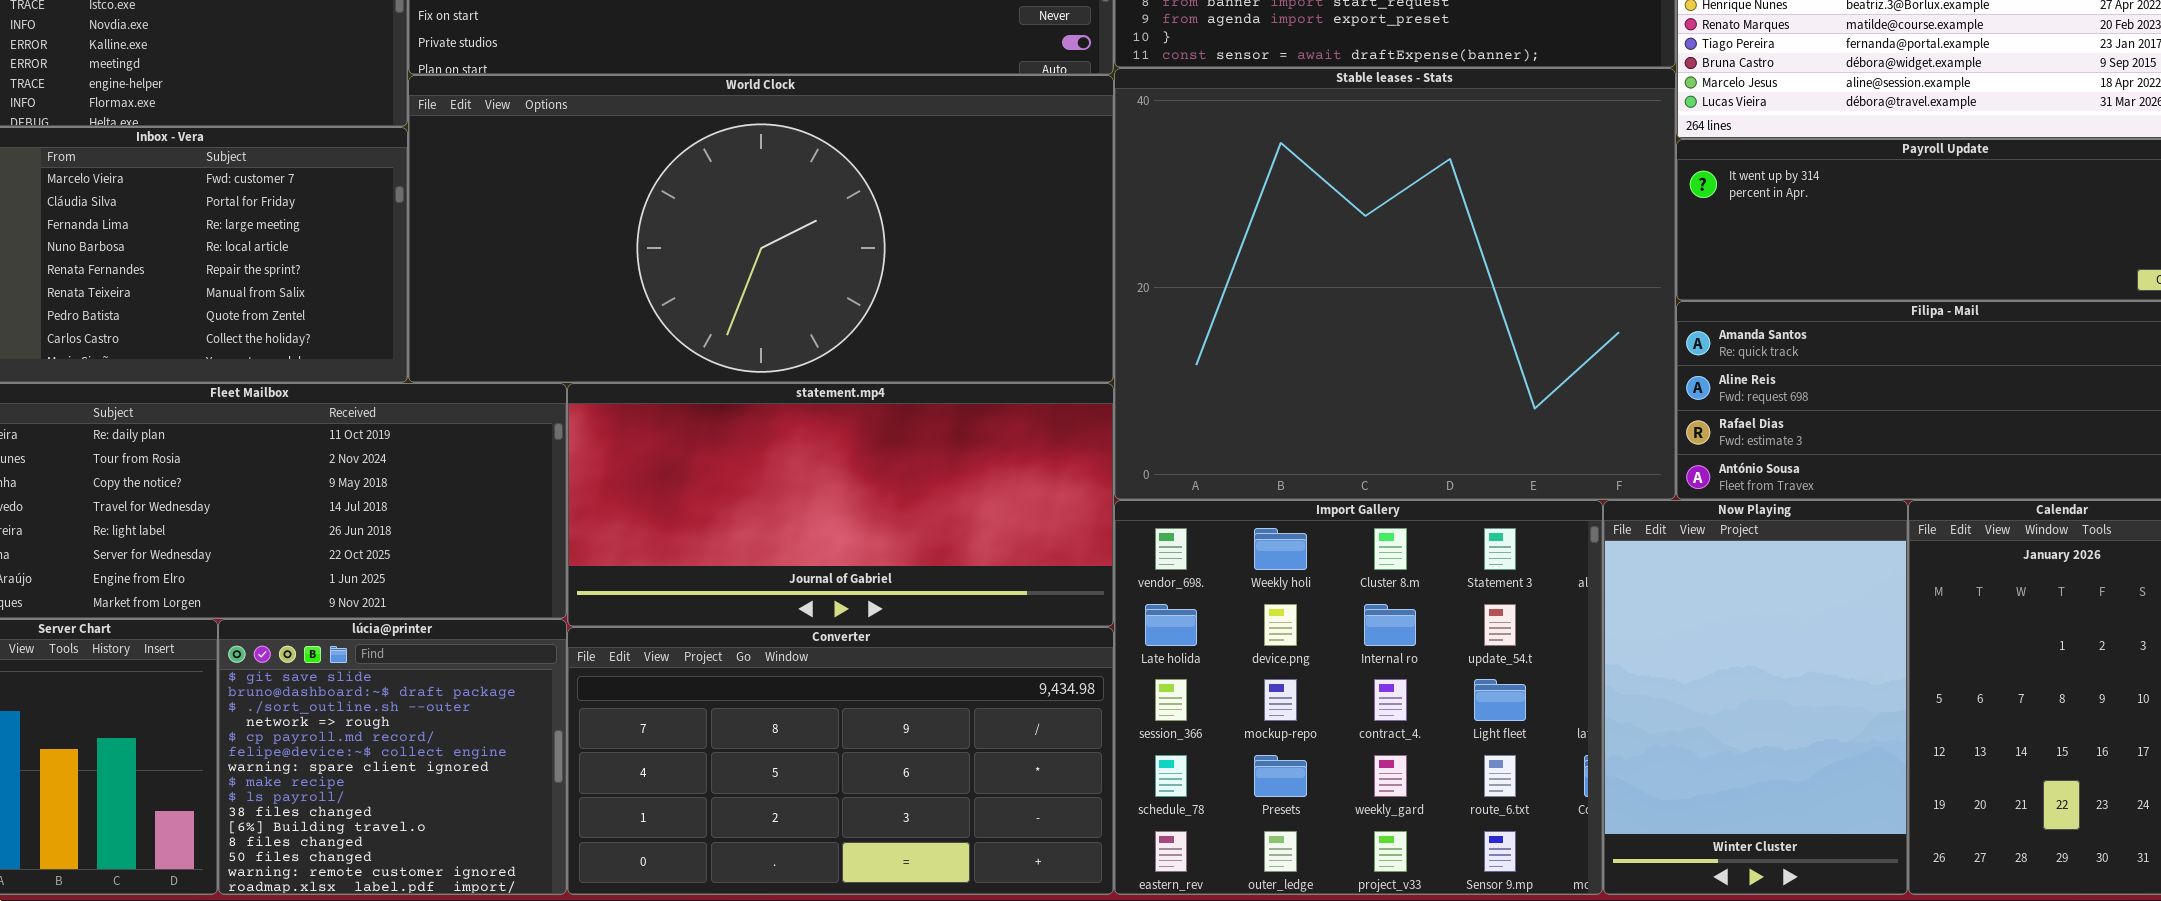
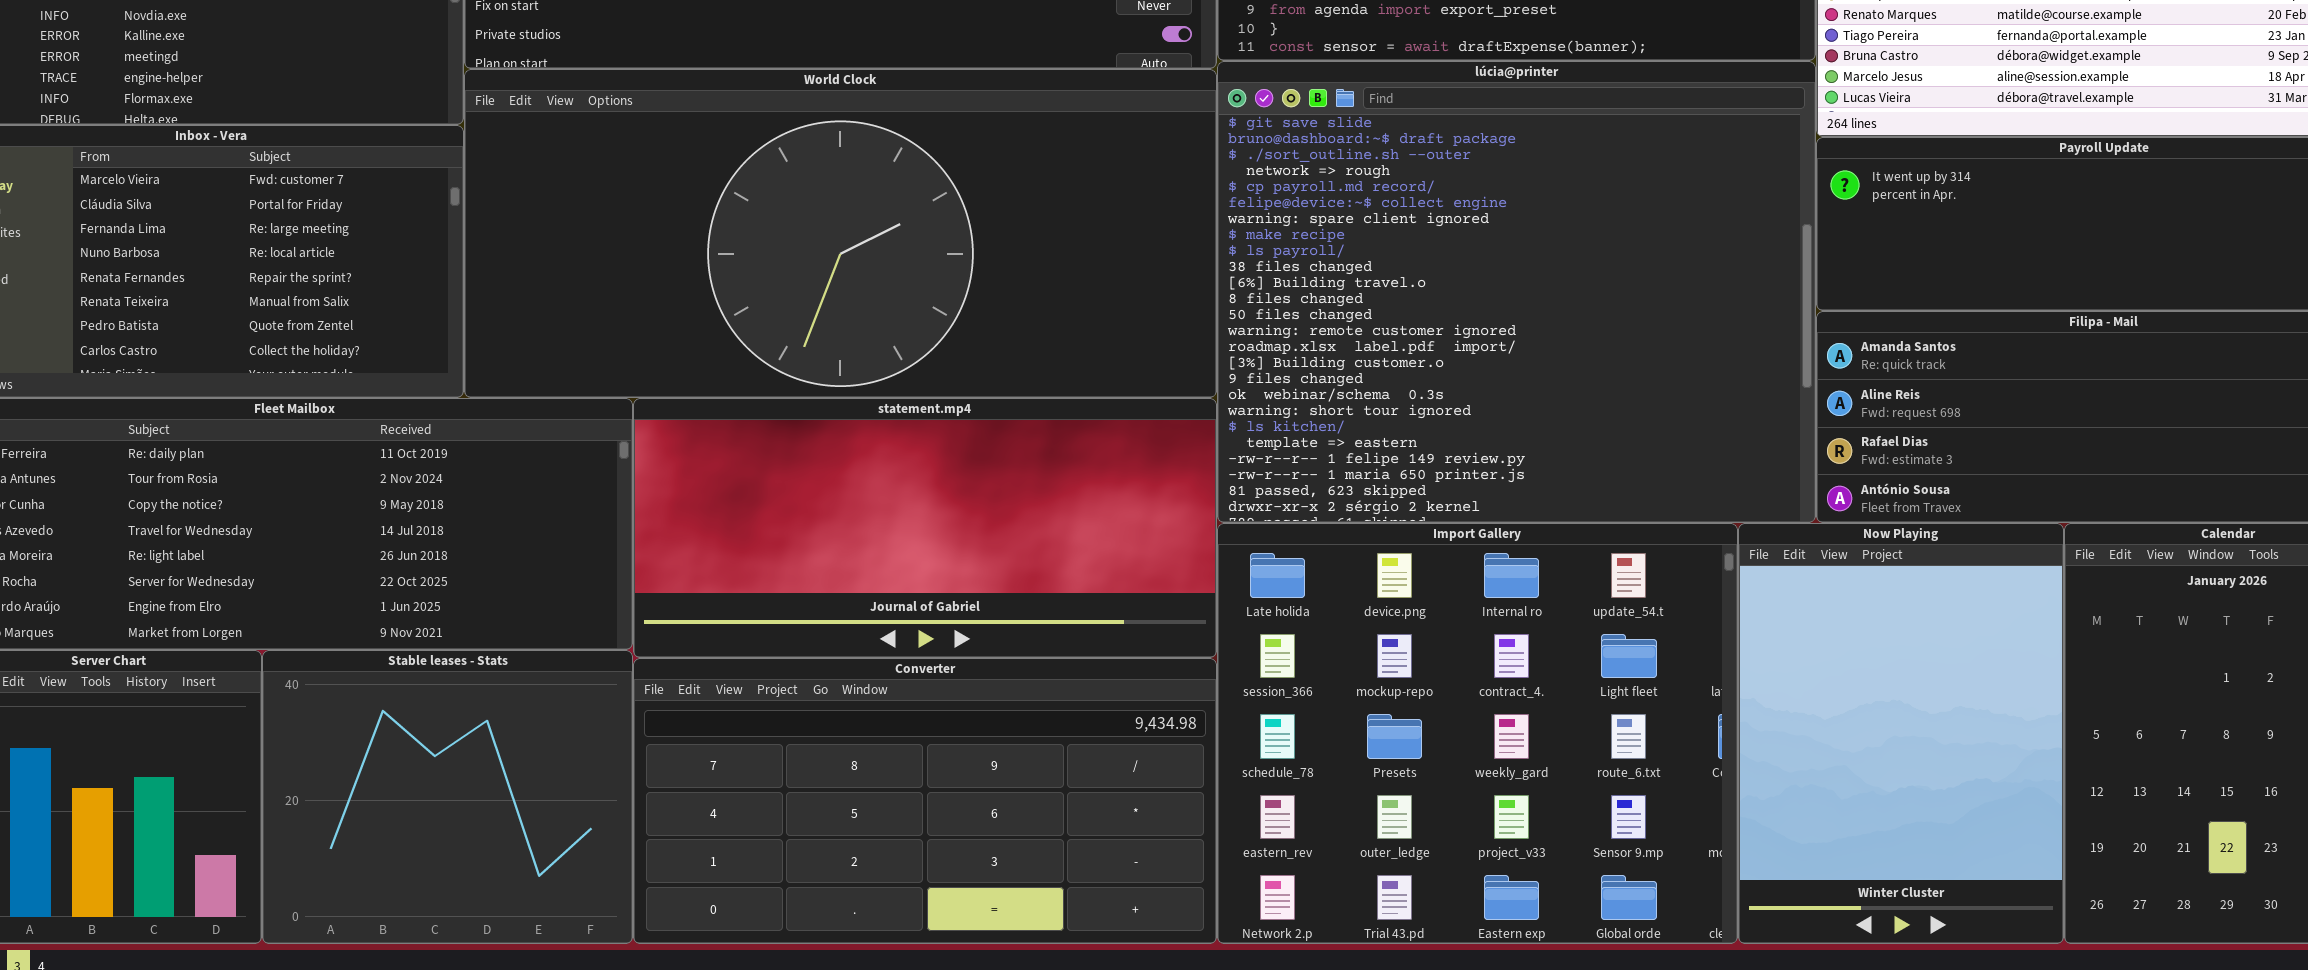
Stable leases - Stats: [1114,68,1676,500] -> [262,650,633,944], moved, resized
Import Gallery: [1114,500,1603,895] -> [1217,523,1738,944], scrolled down 1 row
lúcia@printer: [218,619,567,895] -> [1217,61,1816,523], moved, resized

